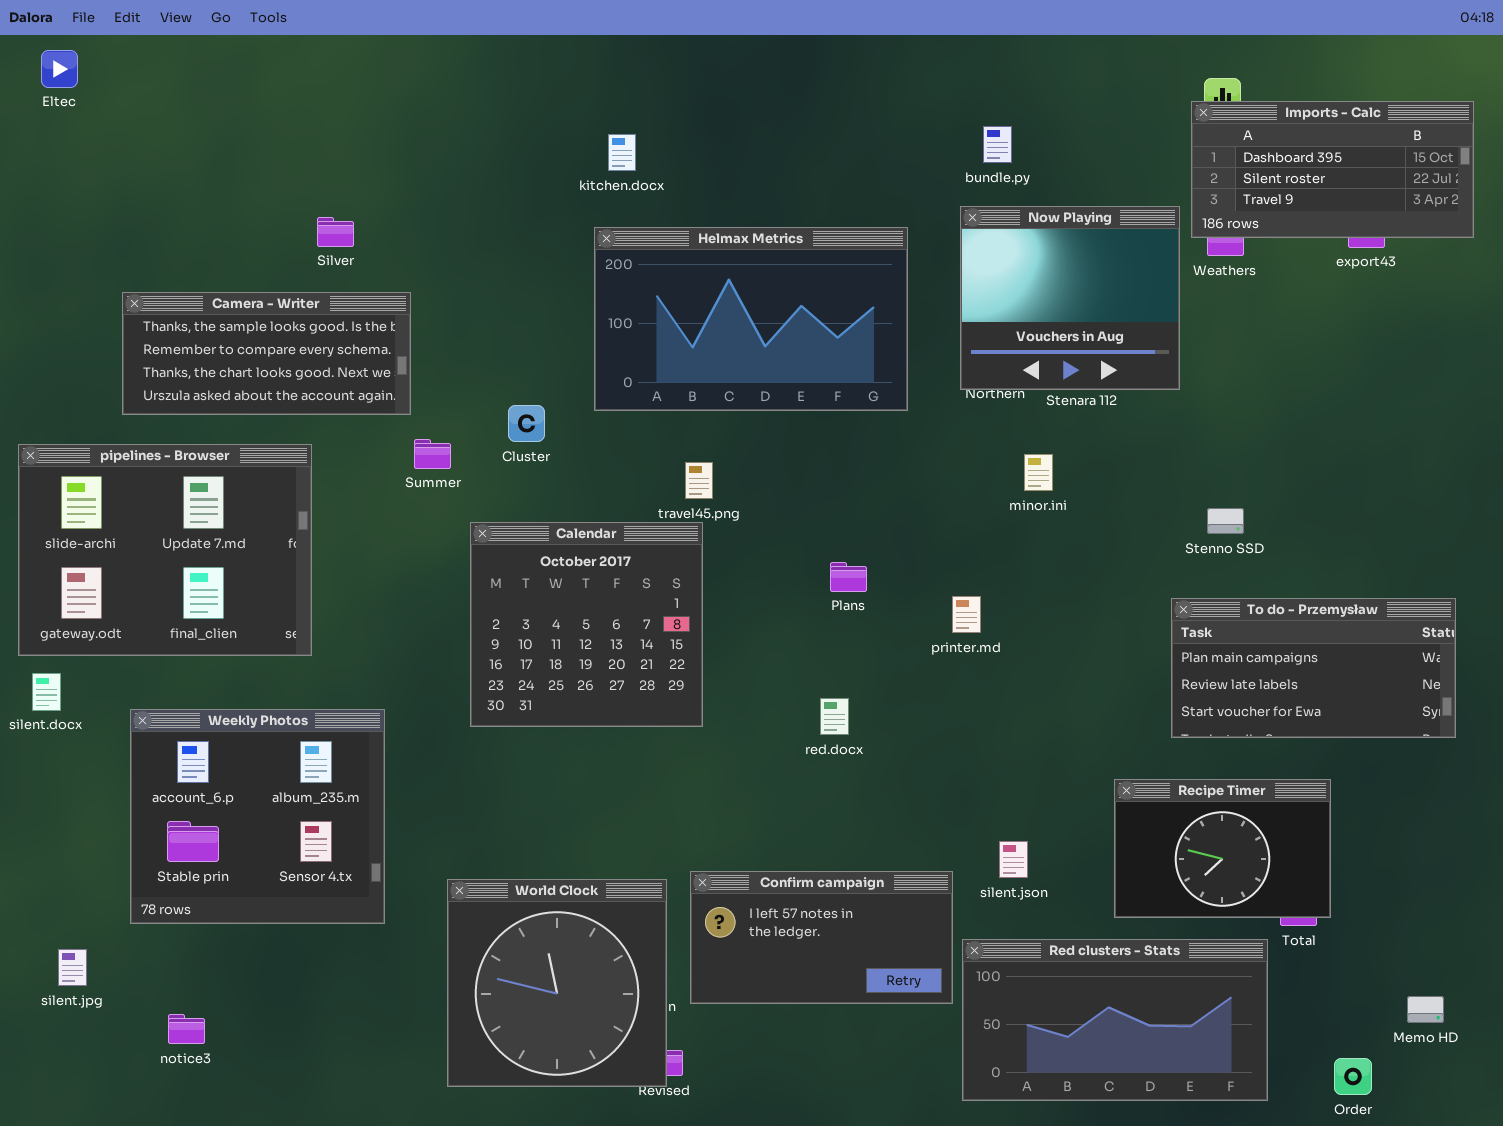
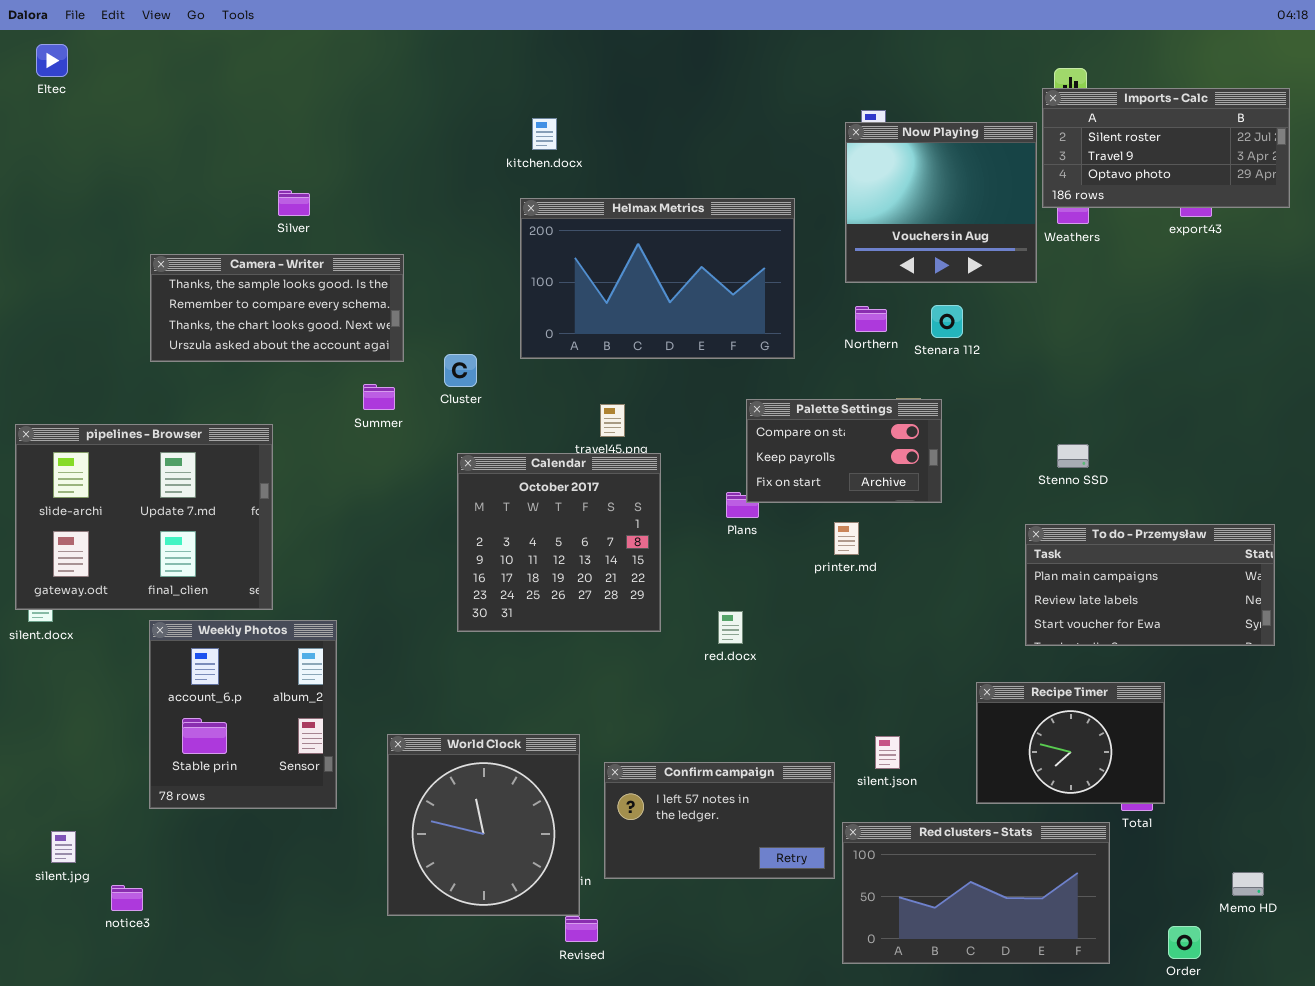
Imports - Calc: [1191,101,1474,238] -> [1042,88,1290,208], scrolled down 1 row
Now Playing: [960,206,1180,390] -> [845,122,1037,283], moved
Camera - Writer: [122,292,411,415] -> [150,254,404,362], moved
pipelines - Browser: [18,444,312,656] -> [15,424,273,610], moved
Palette Settings: none -> [746,399,942,503], opened
Calendar: [470,522,703,727] -> [457,453,661,632], moved
Weekly Photos: [130,709,385,924] -> [149,620,337,809], resized
World Clock: [447,879,667,1087] -> [387,734,580,916], moved
notice3: [168,1014,205,1044] -> [111,885,143,911], moved

